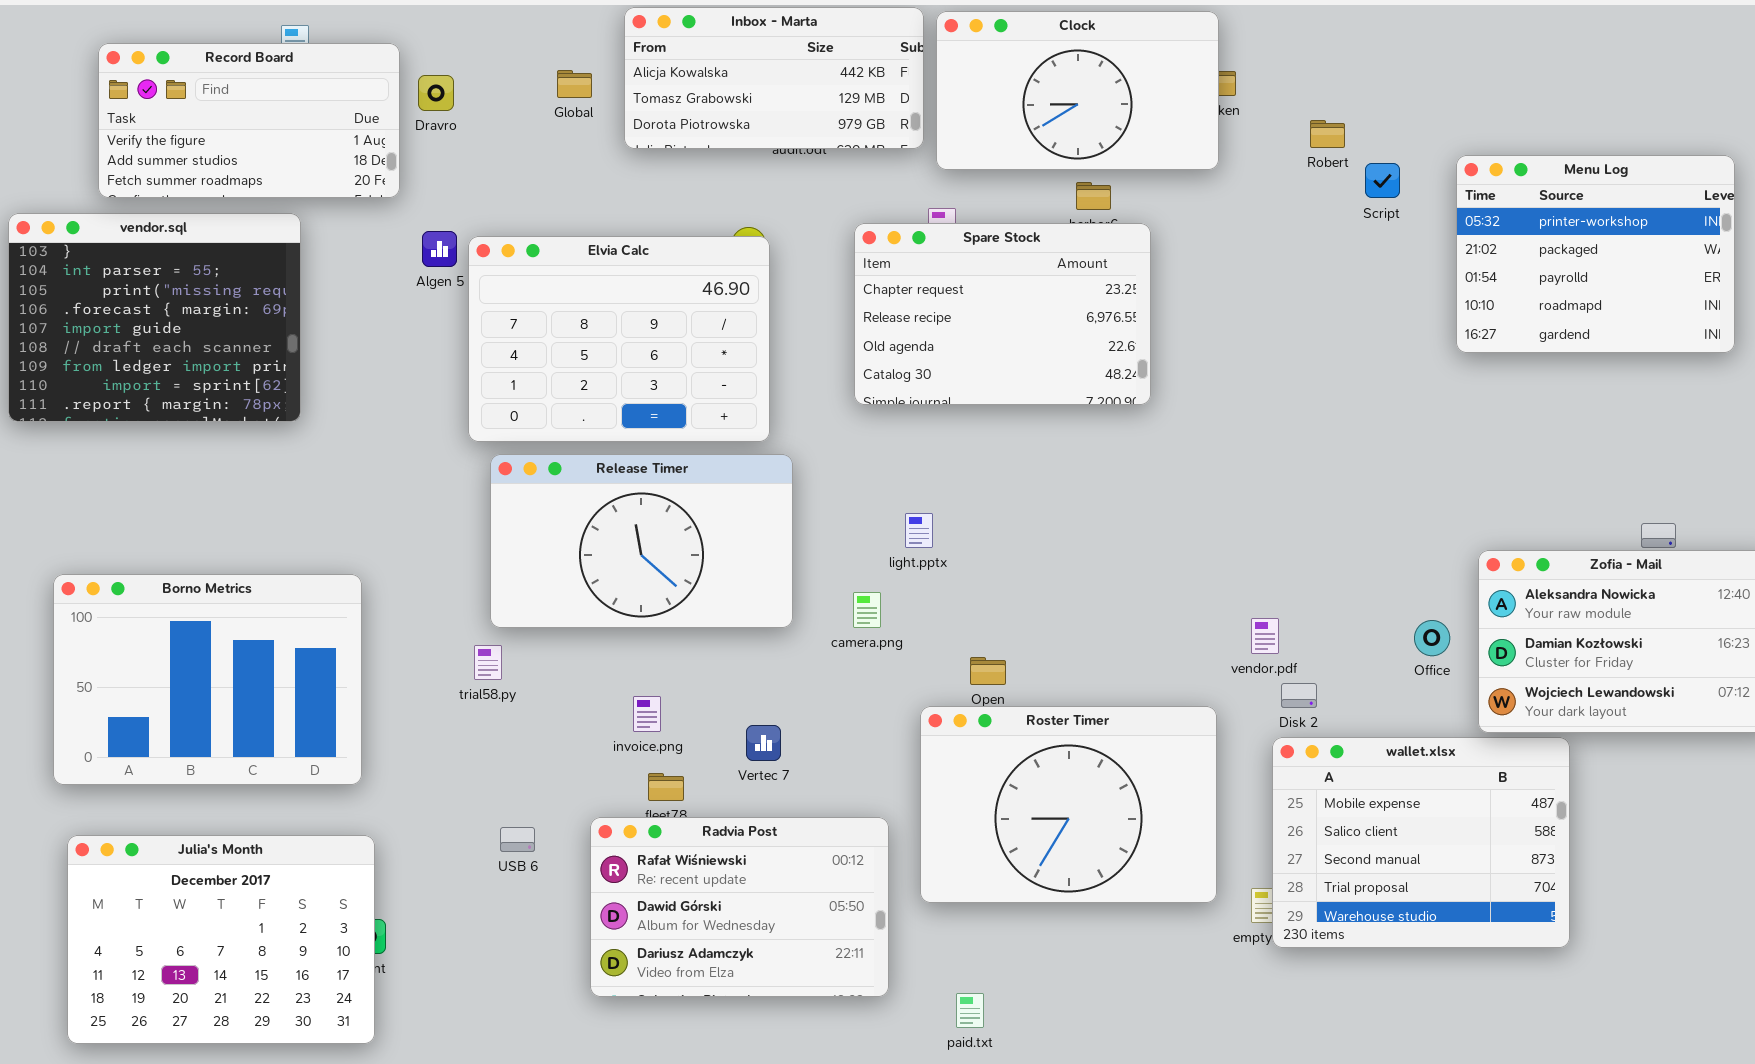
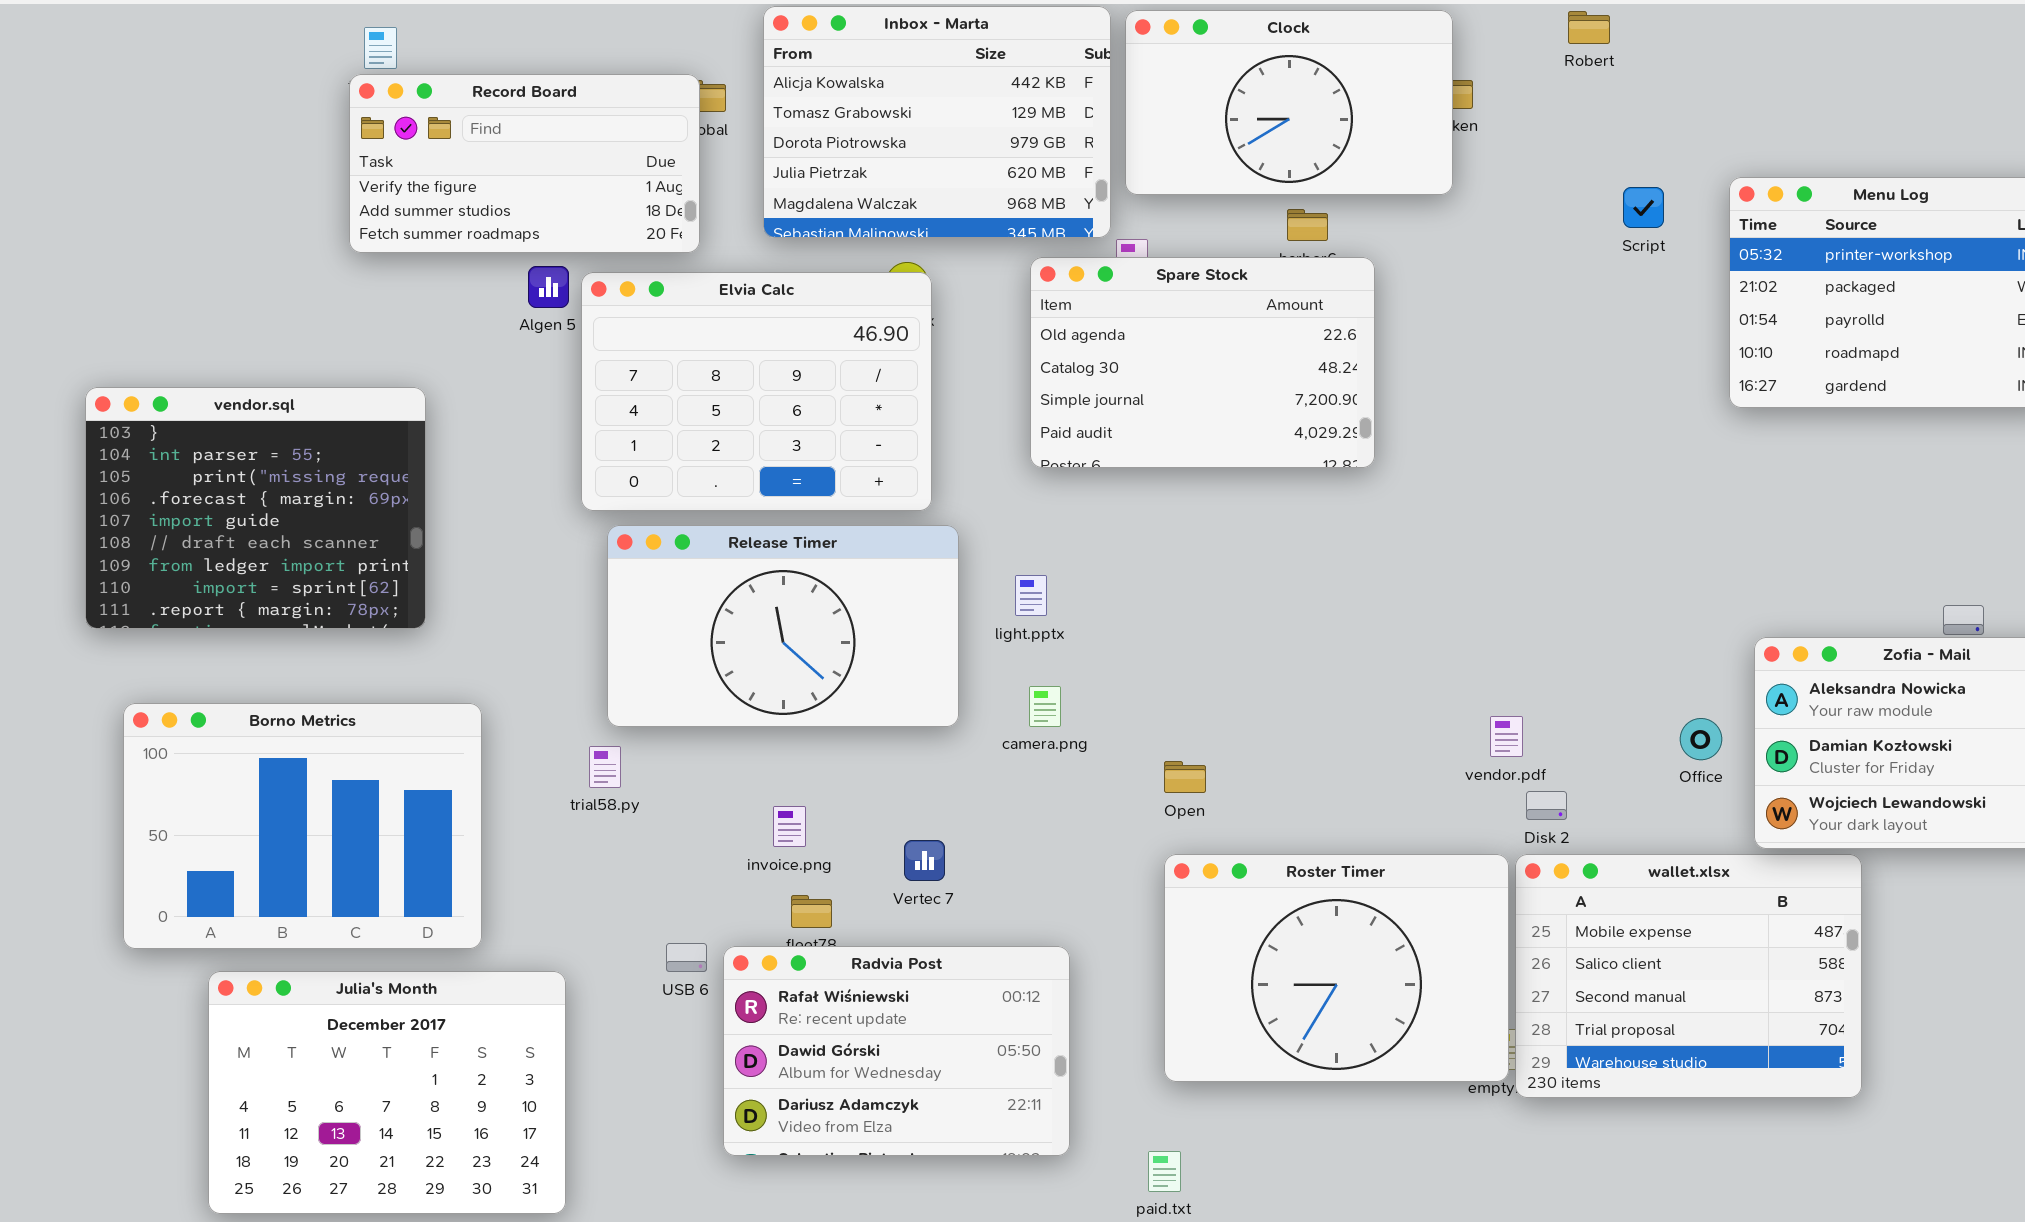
Inbox - Marta: [624,7,924,149] -> [763,6,1111,238], resized
Record Board: [98,43,400,198] -> [349,74,700,253], moved
Robert: [1310,120,1345,148] -> [1568,11,1610,44], moved
vendor.sql: [8,213,301,422] -> [85,387,426,629], moved
Spare Stock: [854,223,1151,405] -> [1030,257,1375,468], scrolled down 2 rows
light.pptx: [905,513,933,548] -> [1015,575,1047,616], moved
Borno Metrics: [53,574,362,785] -> [123,703,482,949], moved
Roster Timer: [920,706,1217,903] -> [1164,854,1509,1082], moved
USB 6: [500,827,535,852] -> [666,943,707,972], moved
Julia's Month: [67,835,375,1044] -> [208,971,566,1214], moved

